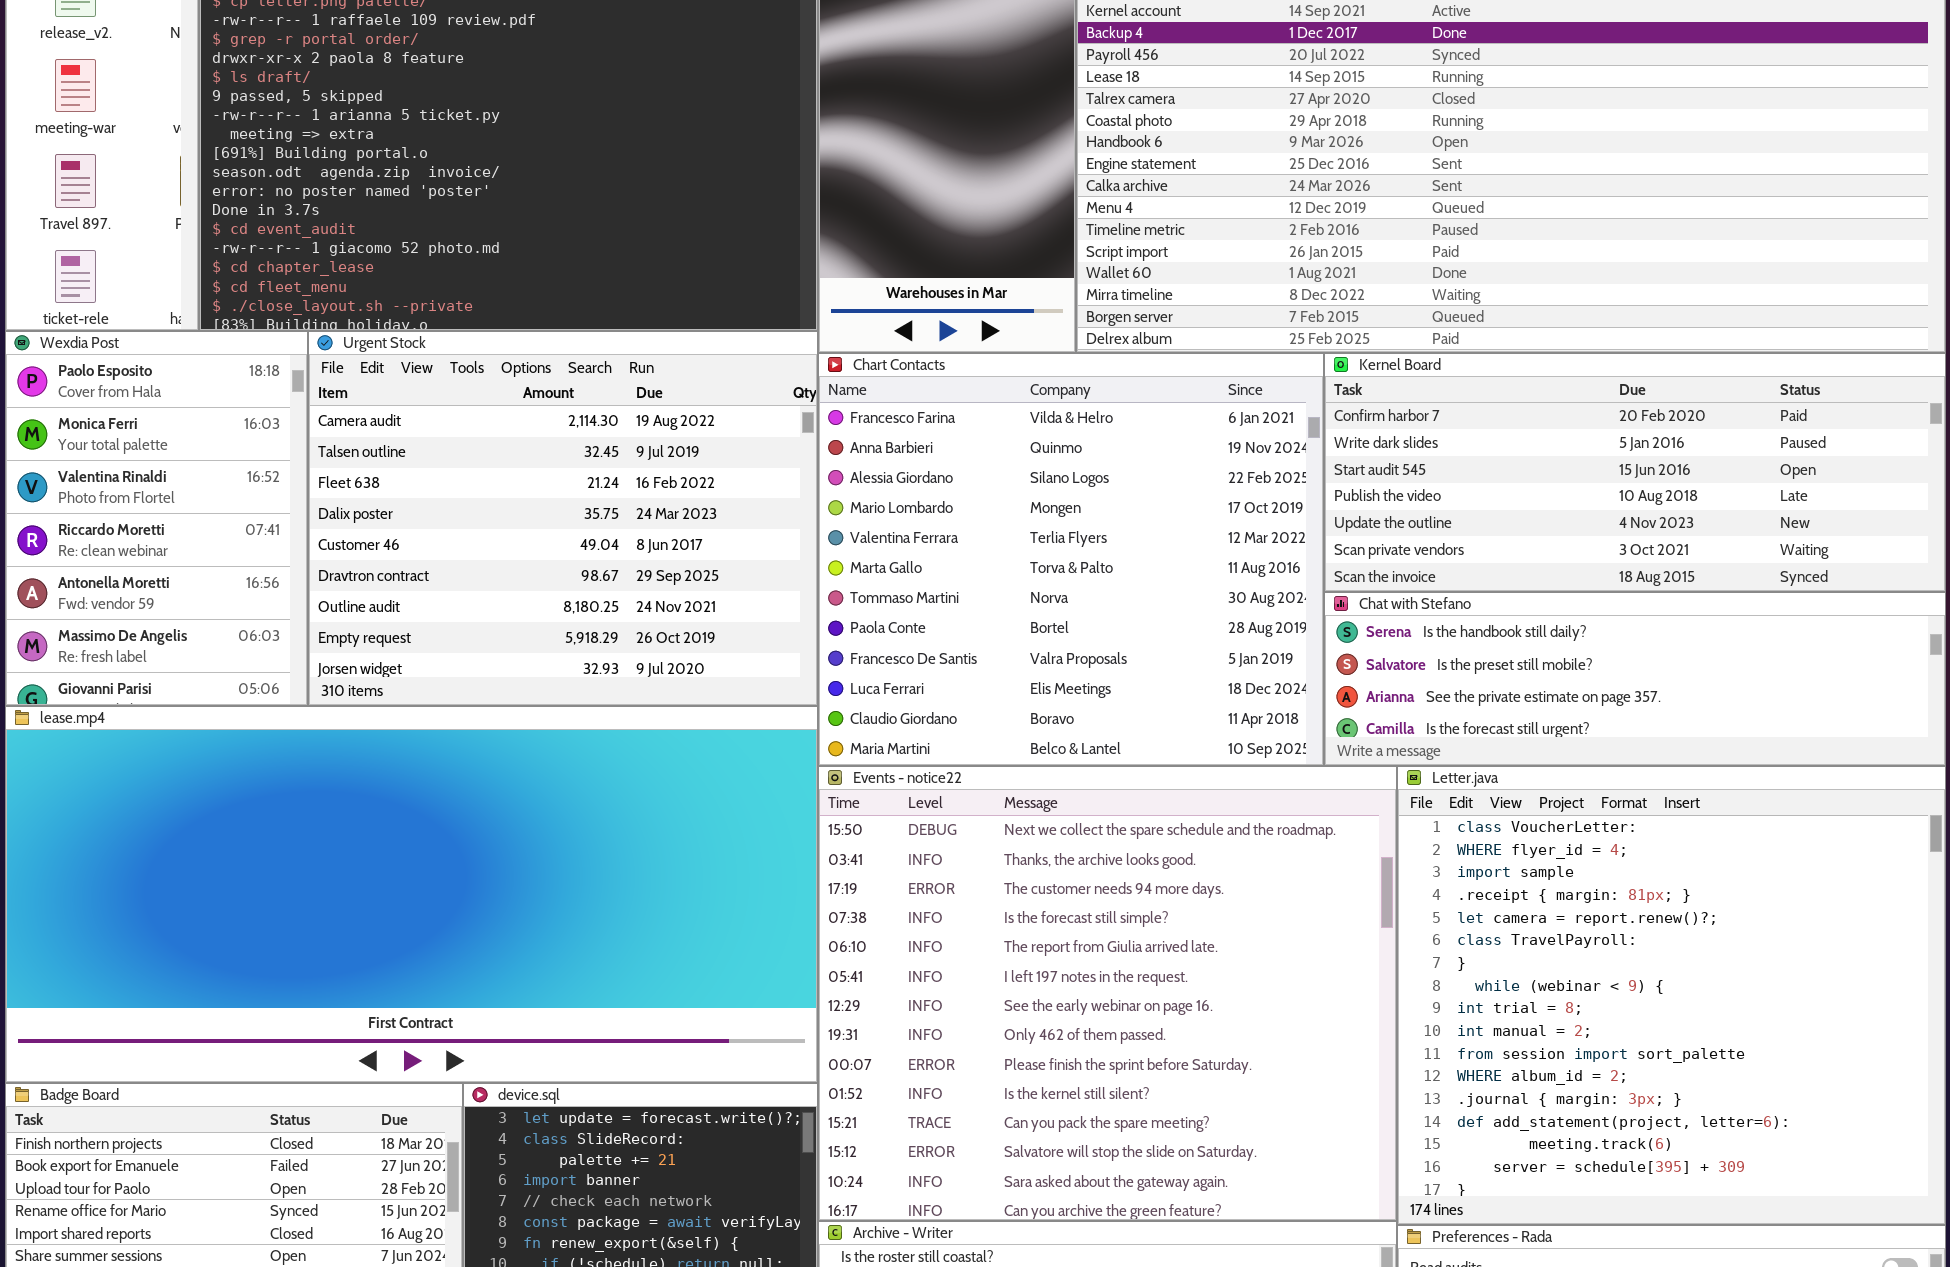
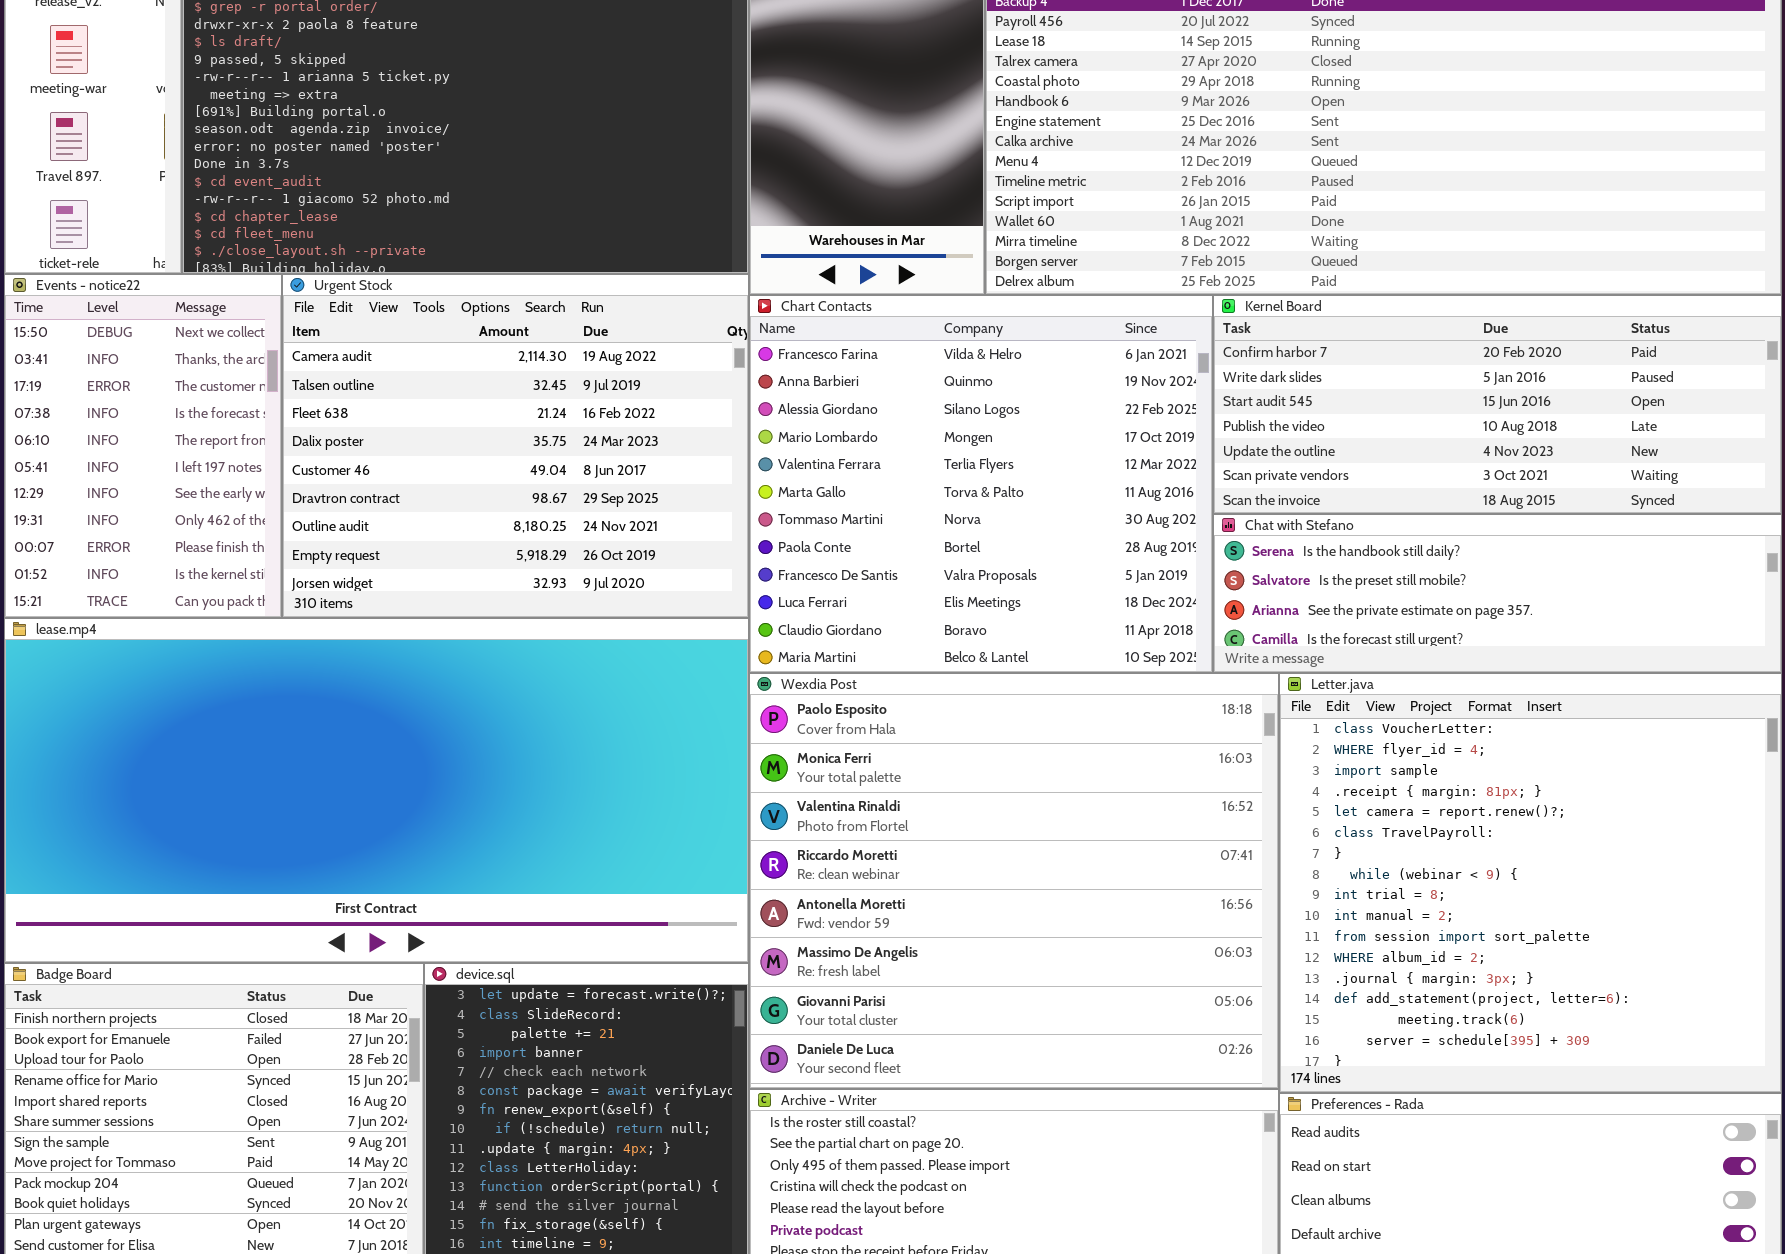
Wexdia Post: [5,331,308,706] -> [749,673,1279,1089], moved, resized
Events - notice22: [818,766,1397,1221] -> [4,274,282,618], moved, resized

